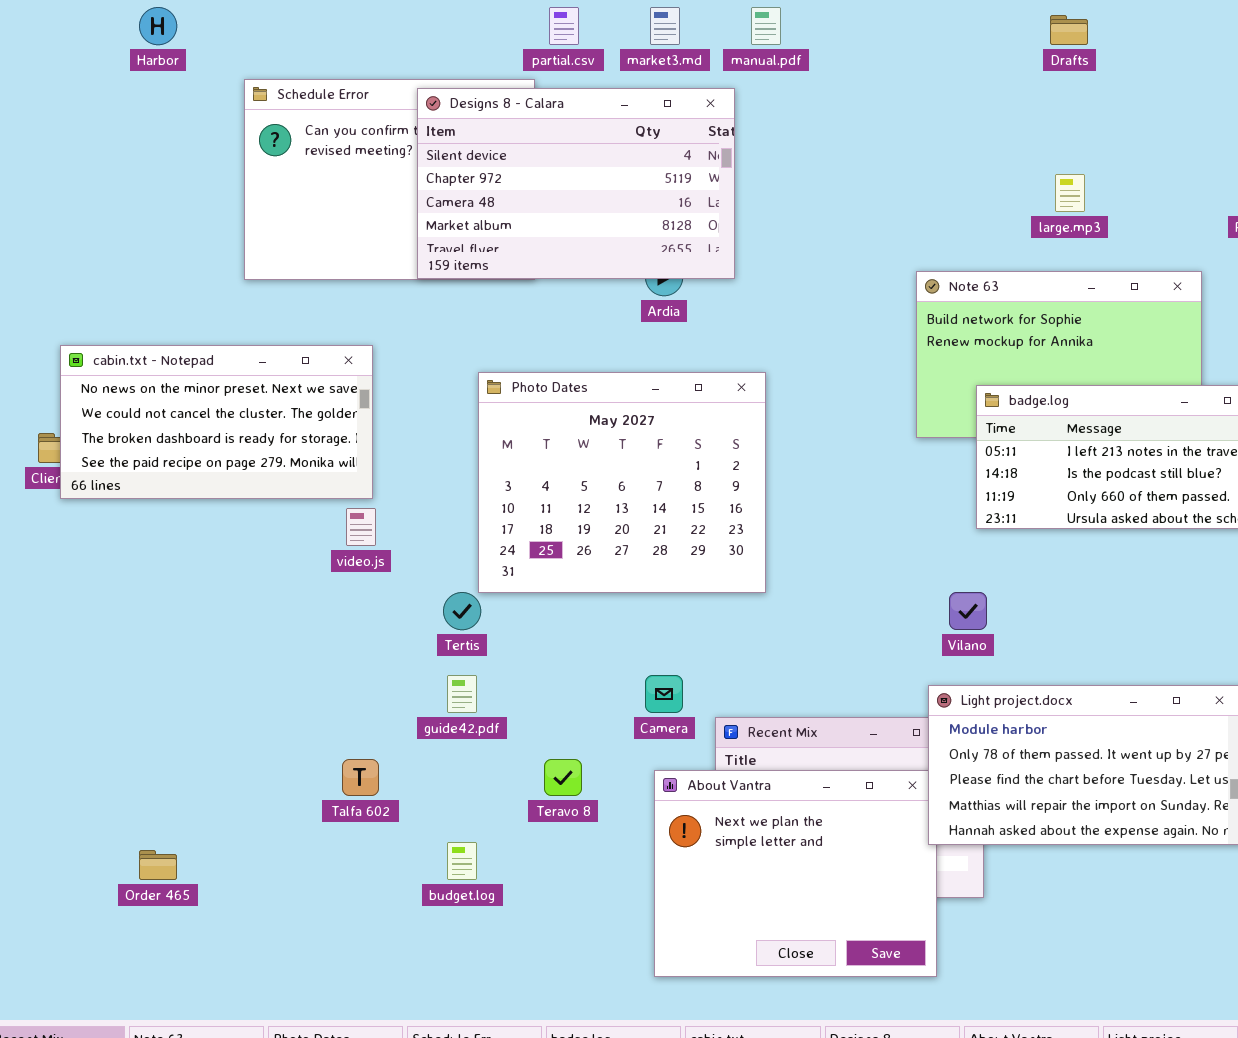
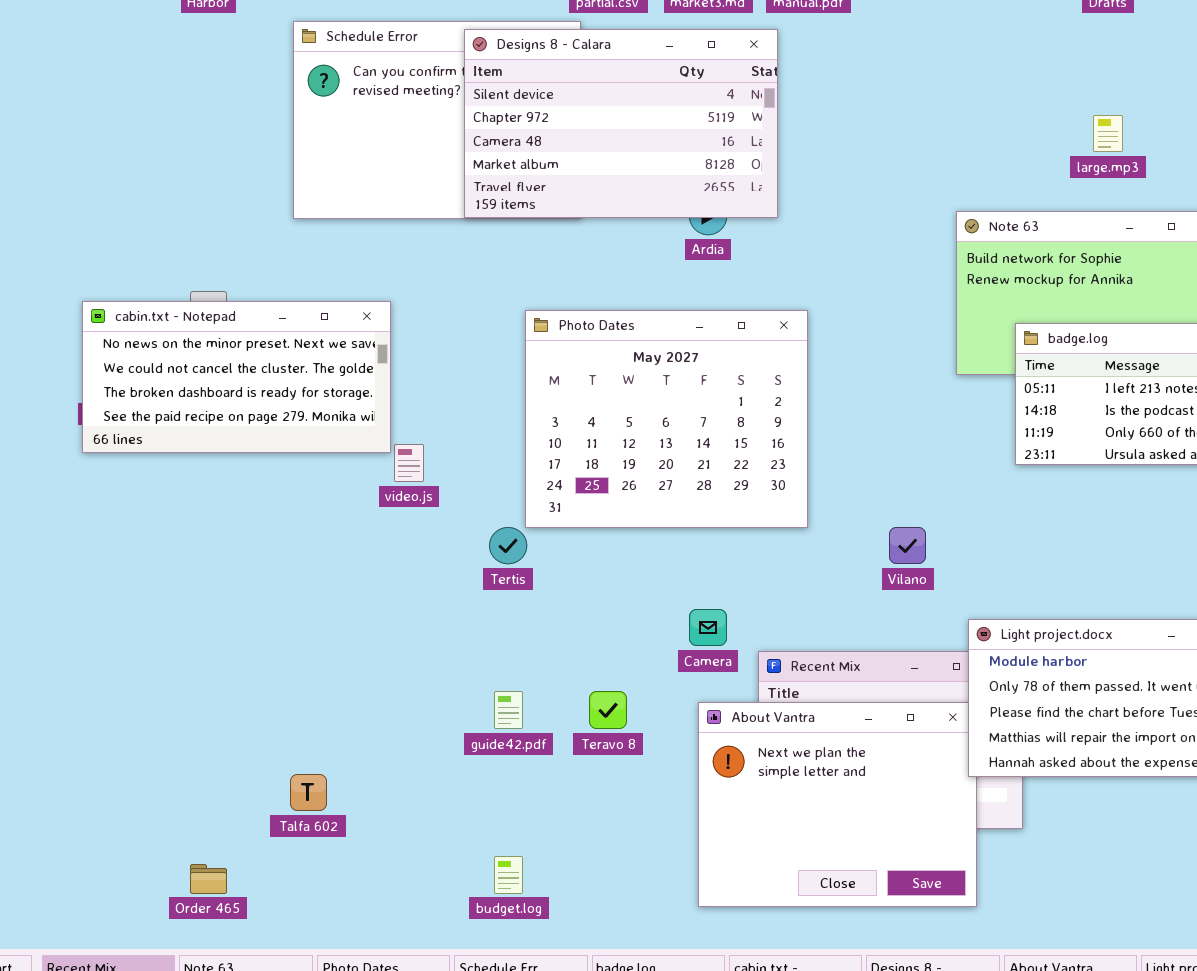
cabin.txt - Notepad: [60,345,373,499] -> [82,301,391,453], moved
Vilano: [949,592,987,630] -> [889,527,926,564], moved
guide42.pdf: [447,675,477,713] -> [494,691,523,729], moved
Talfa 602: [342,759,379,796] -> [290,774,327,811], moved
budget.log: [447,842,477,880] -> [494,856,523,894], moved
Order 465: [139,850,177,880] -> [190,864,227,894], moved

